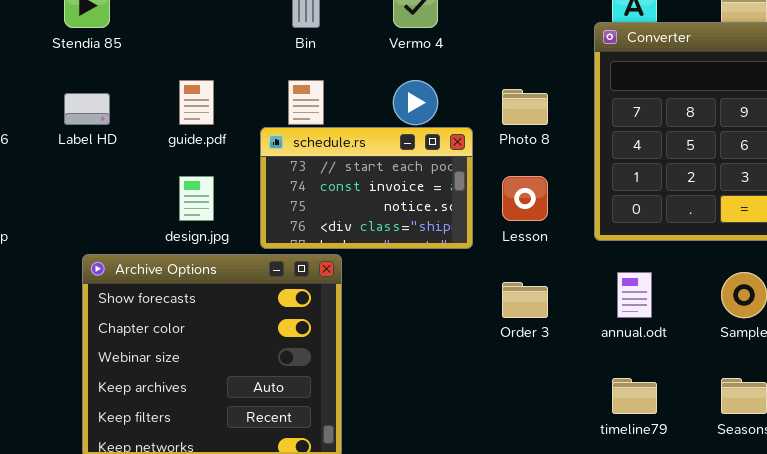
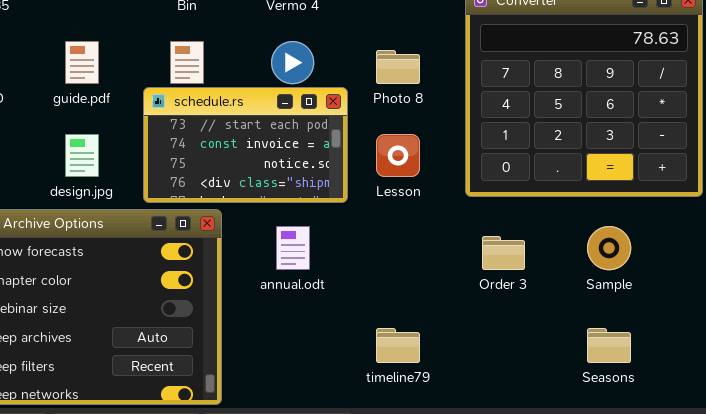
annual.odt: [617,272,652,318] -> [276,226,310,270], moved
Order 3: [502,282,548,318] -> [482,236,525,270], moved
timeline79: [612,378,657,414] -> [376,328,420,363], moved

